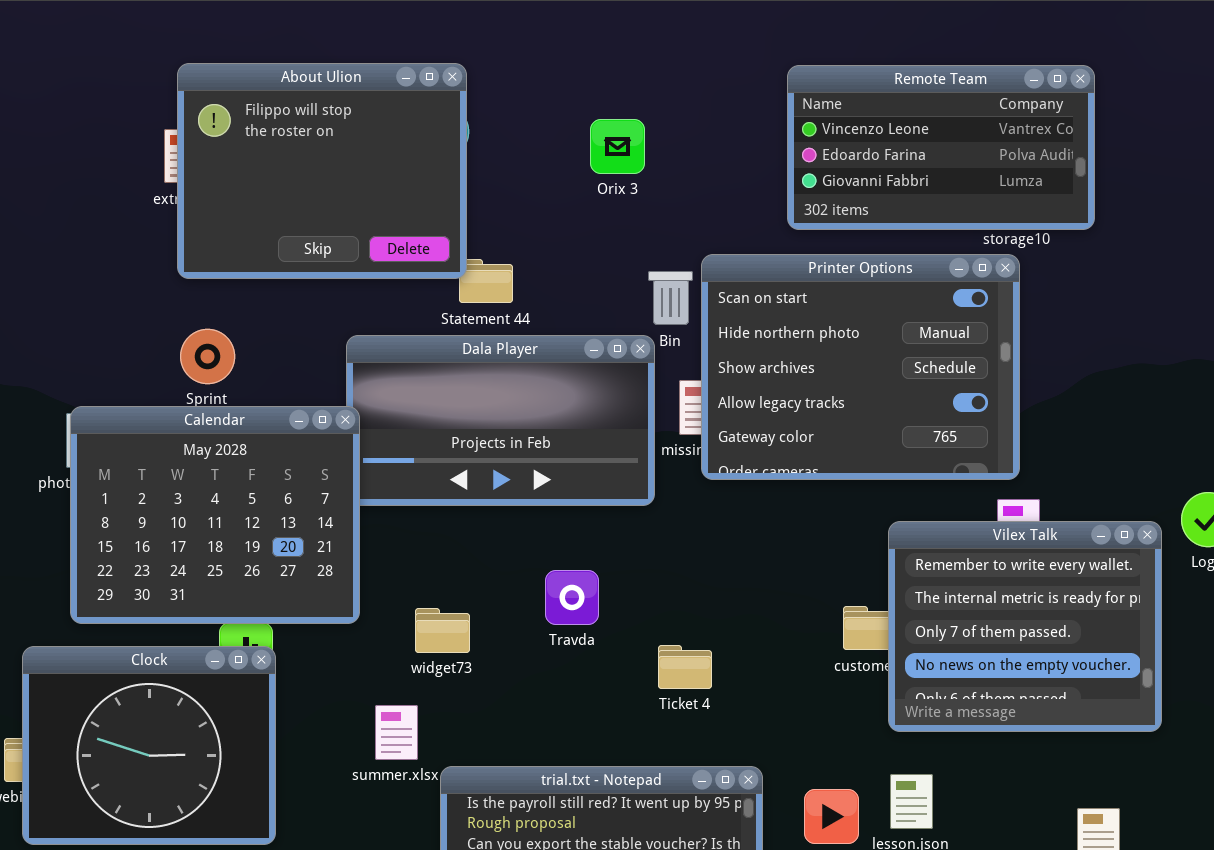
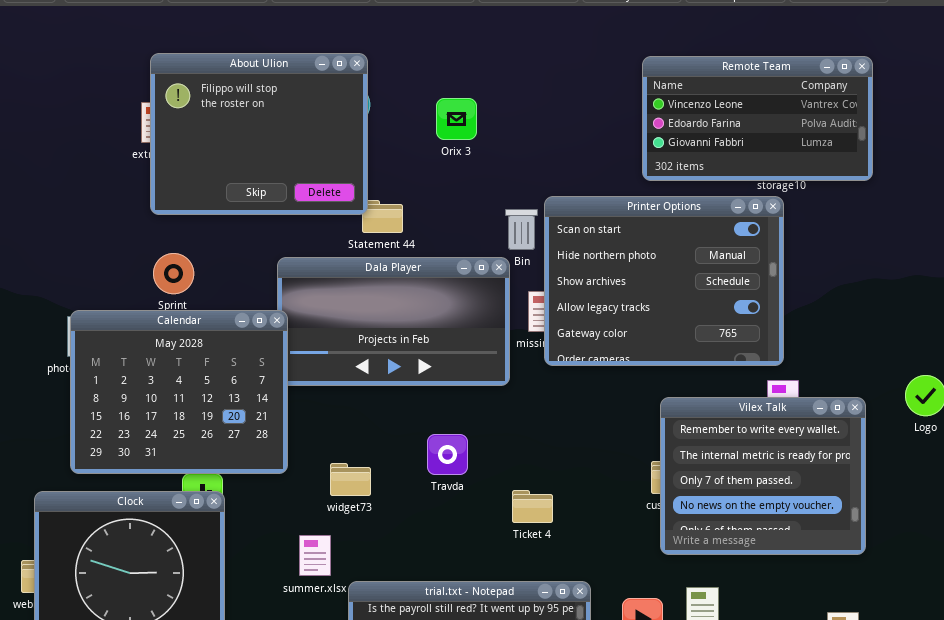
Remote Team: [787,65,1095,230] -> [642,56,873,181], moved
Orix 3: [590,119,645,174] -> [436,98,477,140], moved
Vilex Talk: [888,521,1162,732] -> [660,397,866,555], moved

